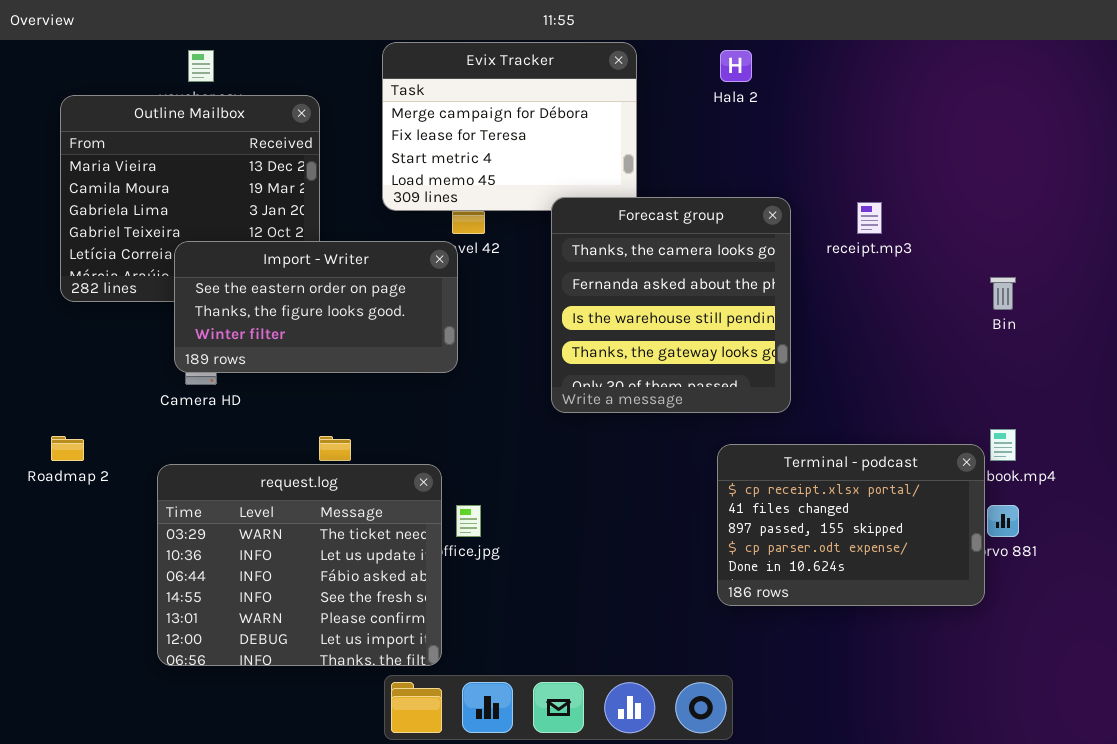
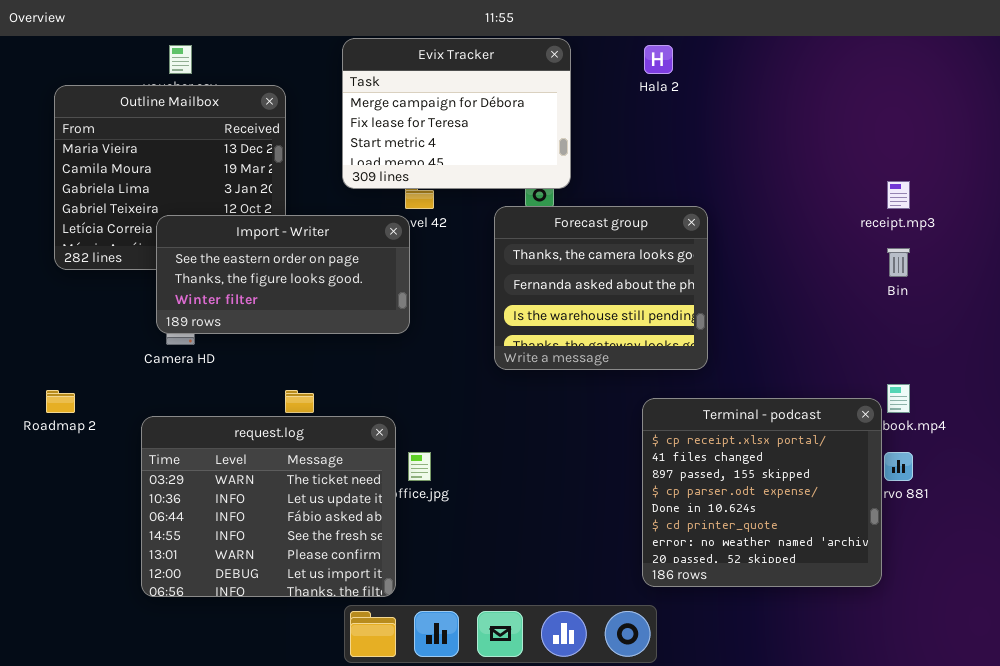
Forecast group: [551,197,791,413] -> [494,206,708,370], resized
receipt.mp3: [857,202,882,234] -> [887,181,910,209], moved
Terminal - podcast: [717,444,985,606] -> [642,398,882,587], resized

